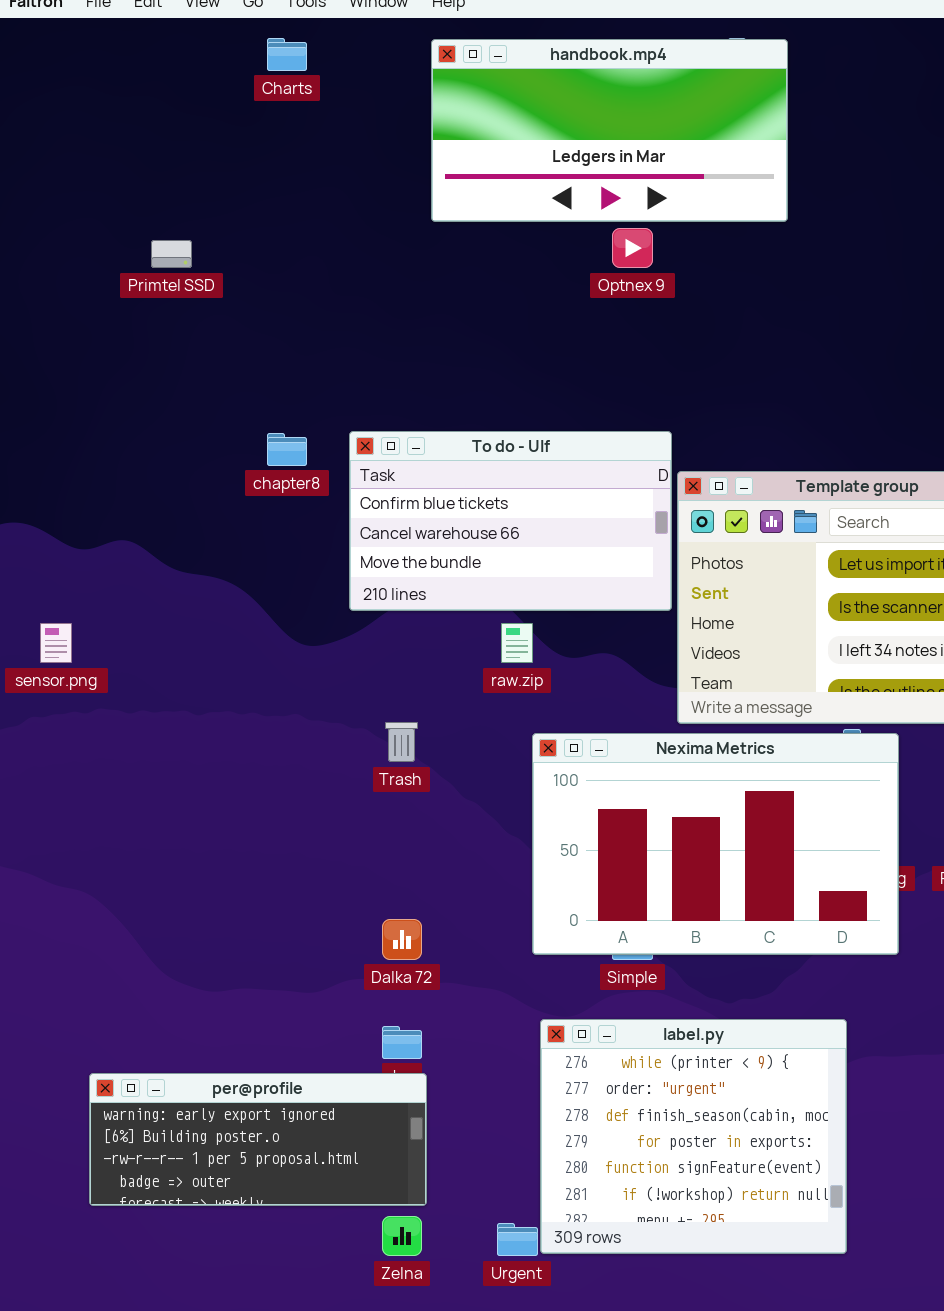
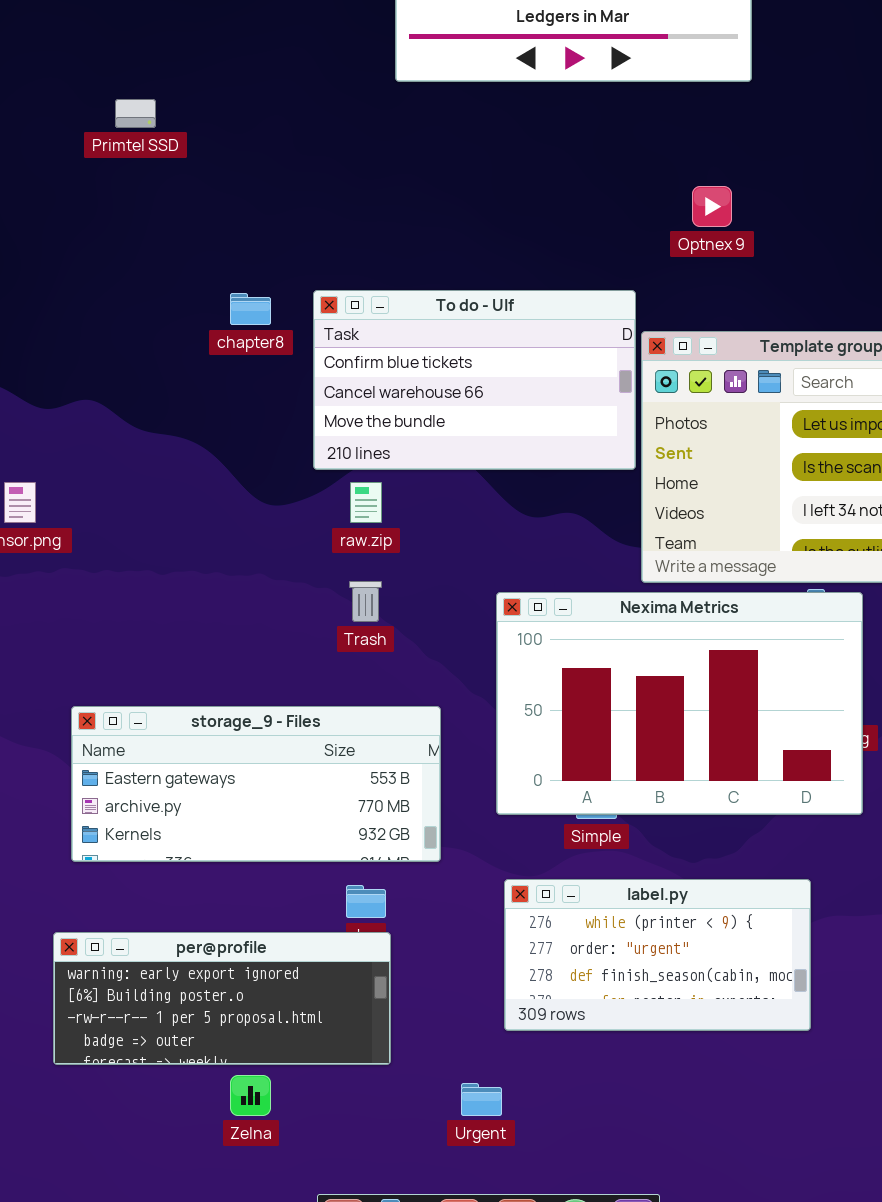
Optnex 9: [612,228,653,268] -> [692,186,732,227], moved
raw.zip: [501,623,533,663] -> [350,482,382,523], moved
storage_9 - Files: none -> [71,706,441,862], opened
label.py: [540,1019,847,1254] -> [504,879,811,1031], resized
Zelna: [382,1216,422,1256] -> [230,1075,271,1116], moved

